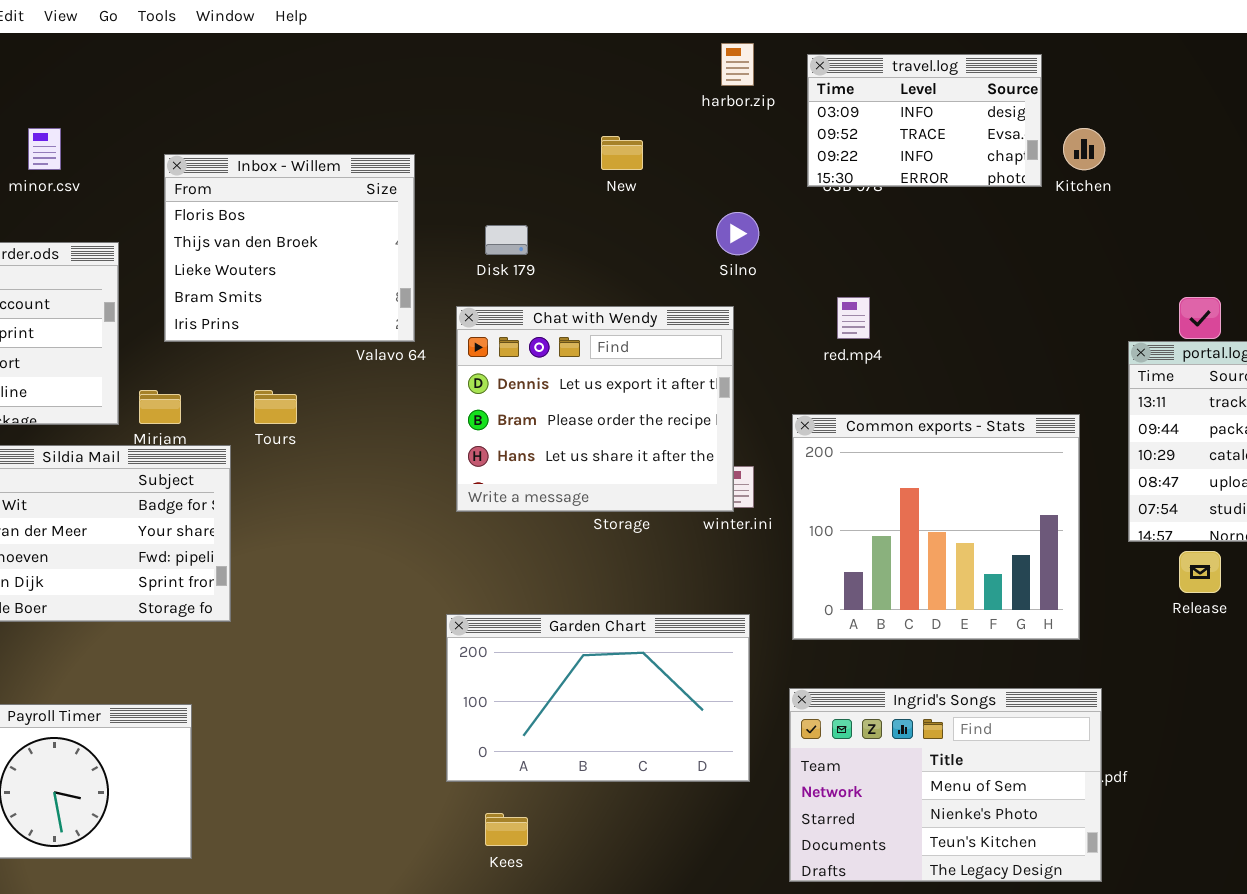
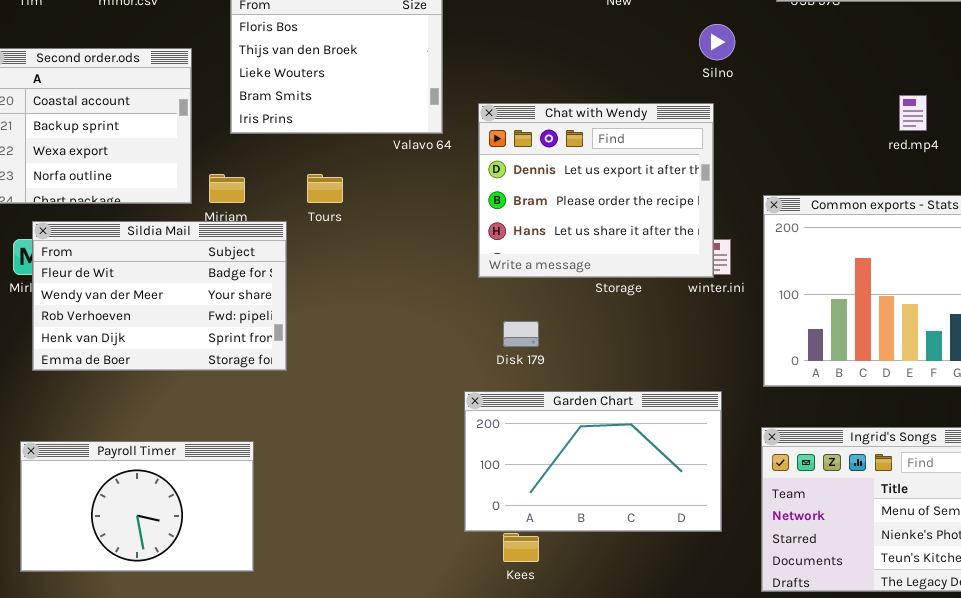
Disk 179: [485,225,528,255] -> [503,321,539,347], moved
red.mp4: [837,297,870,339] -> [899,95,927,131], moved
Garden Chart: [446,614,750,782] -> [464,391,722,532], moved

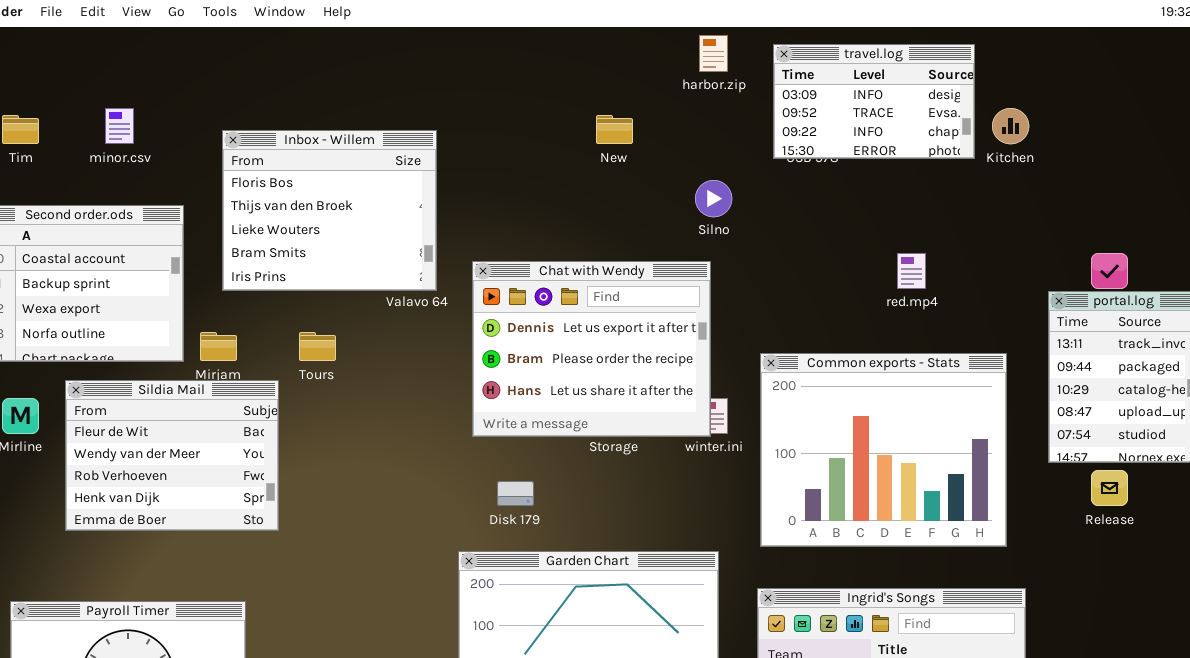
Sildia Mail: [32,221,287,371] -> [65,380,279,531], resized

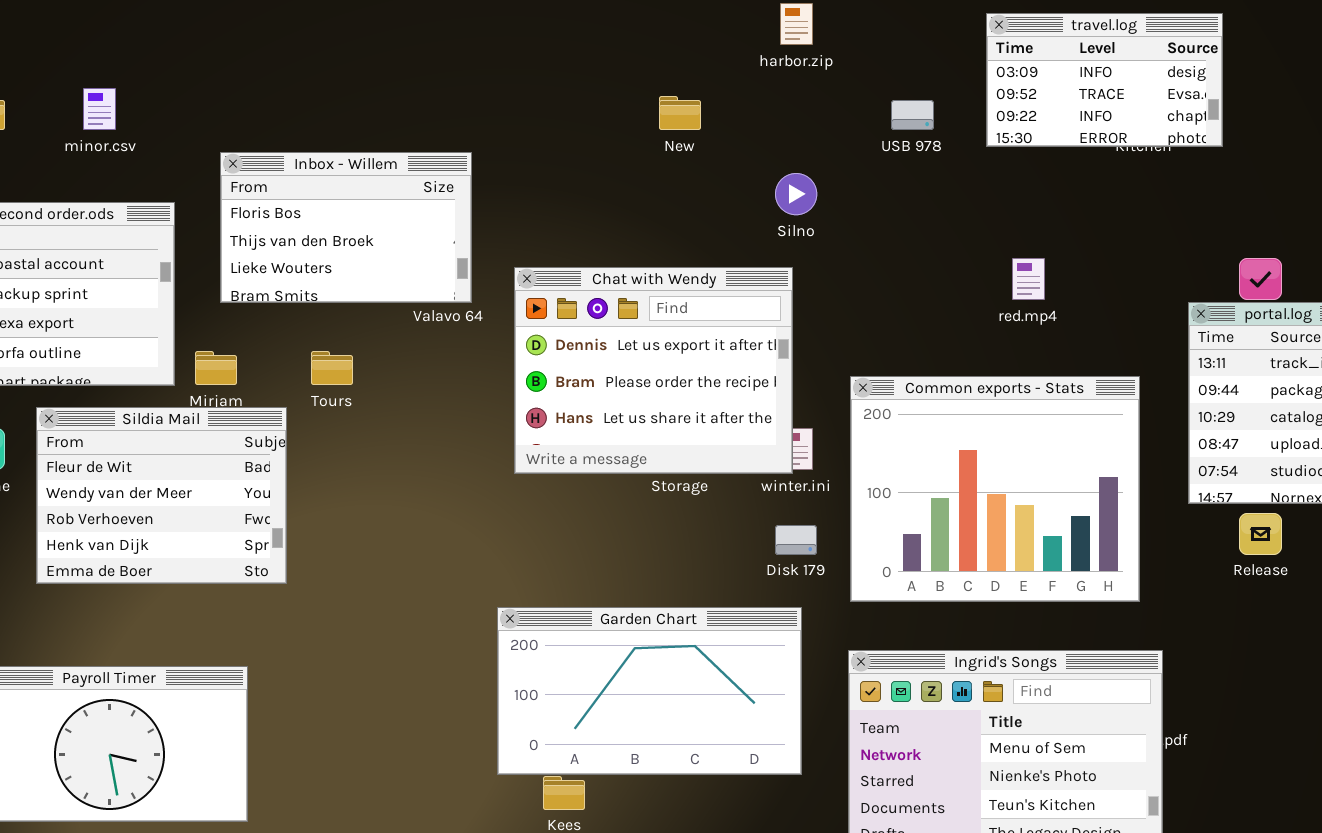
travel.log: [773,44,975,159] -> [986,13,1223,147], moved
Inbox - Willem: [222,130,437,291] -> [220,152,472,303], resized
Disk 179: [497,481,534,506] -> [775,525,817,555], moved

